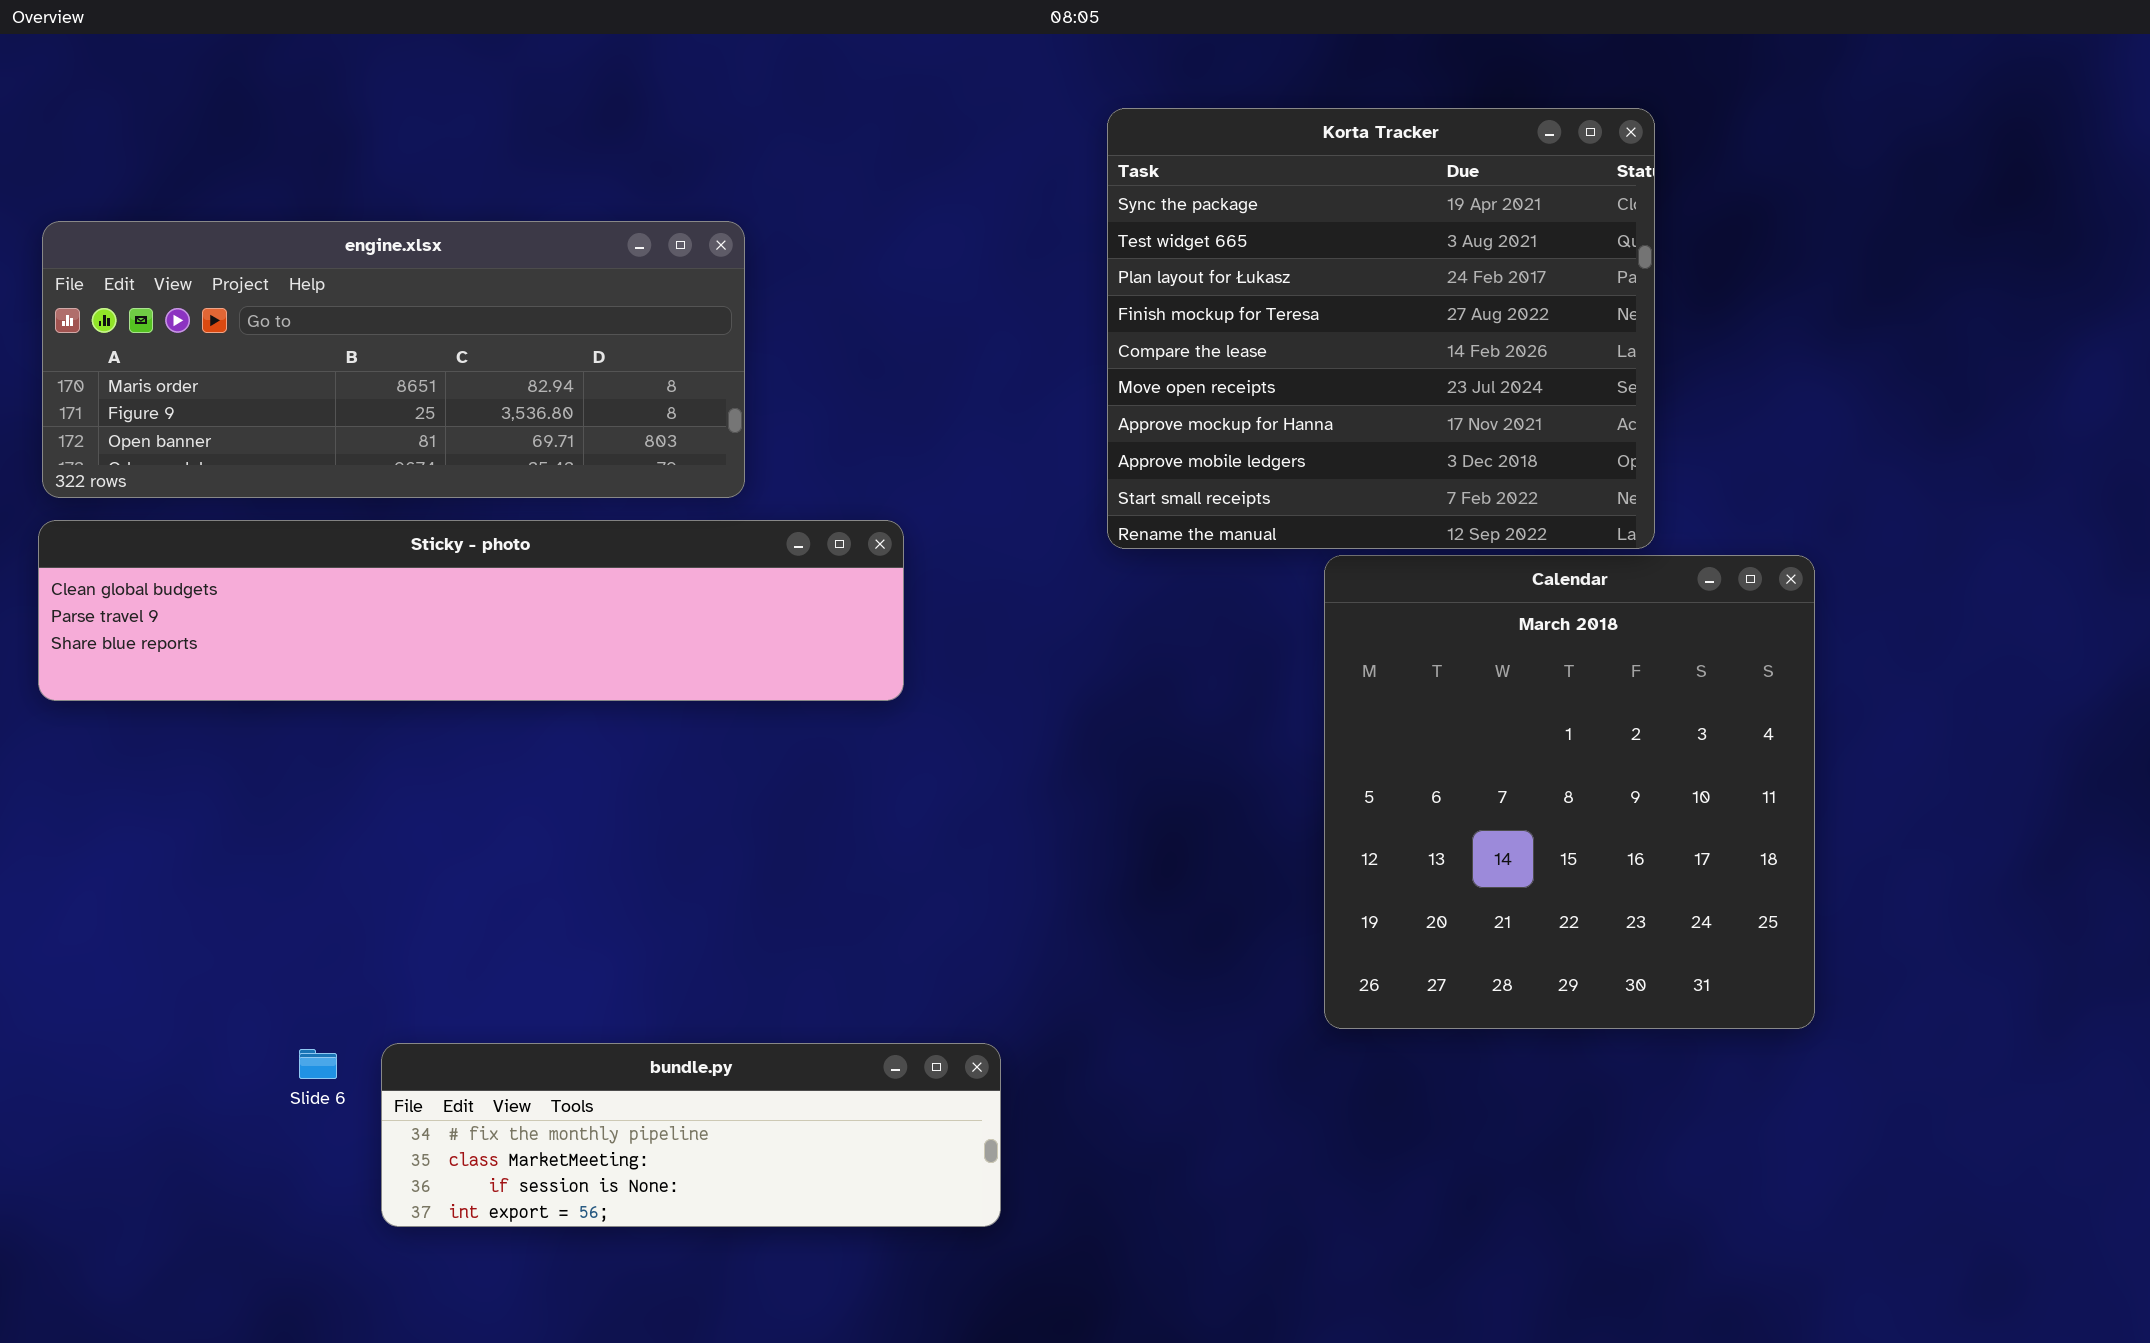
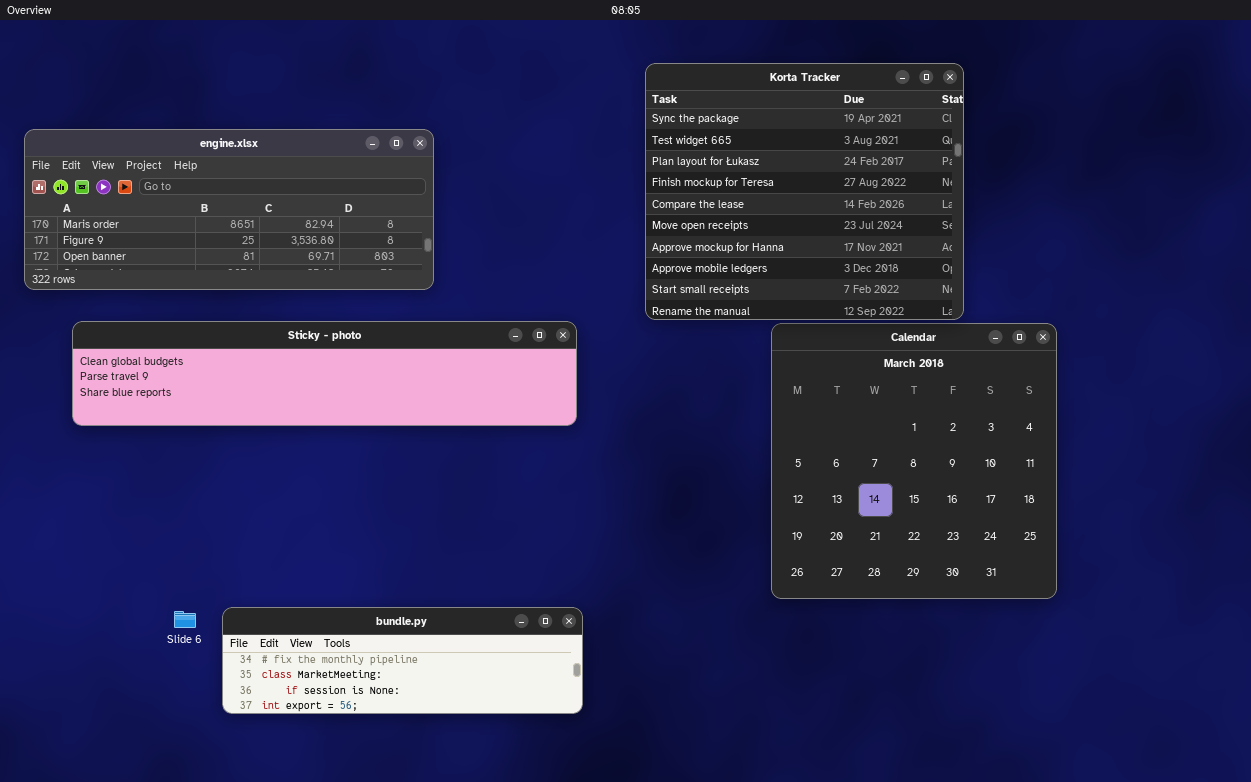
Sticky - photo: [38,520,904,701] -> [72,321,577,426], moved

